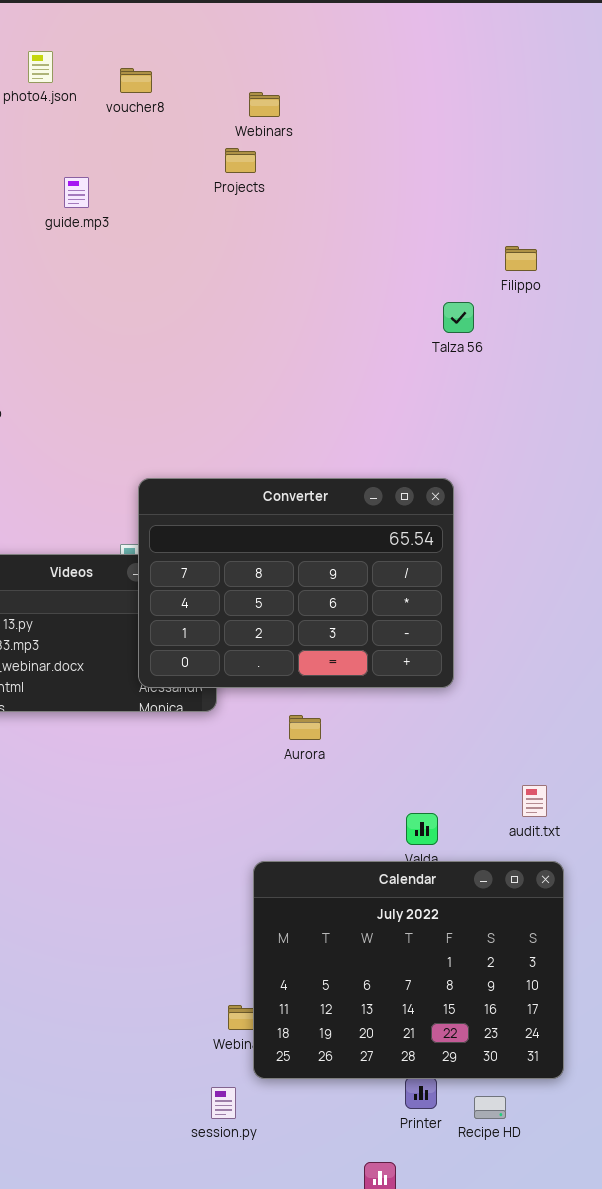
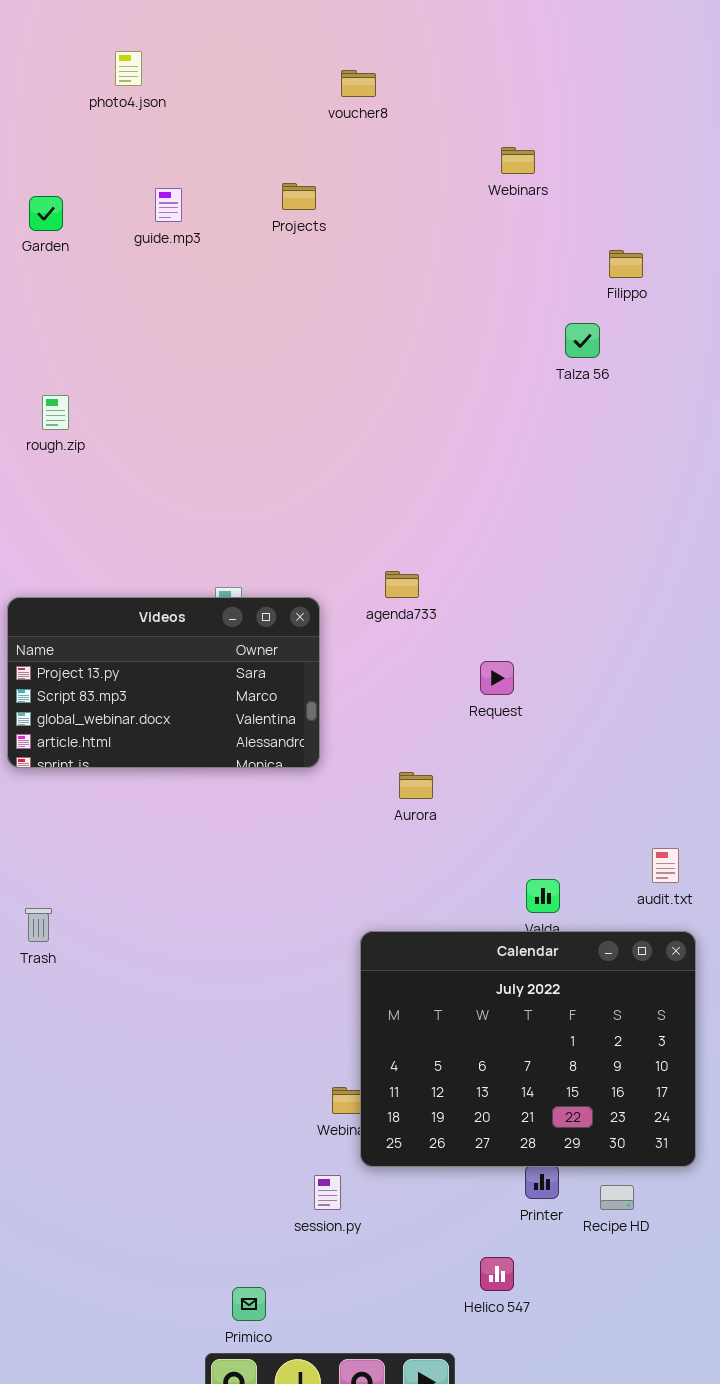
voucher8: [120,68,152,93] -> [341,70,376,97], moved
Webinars: [249,92,280,117] -> [501,147,535,174], moved
Projects: [225,148,256,173] -> [282,183,316,210], moved
Filippo: [505,246,537,271] -> [609,250,643,278], moved
Converter: [138,478,454,688] -> none, closed

